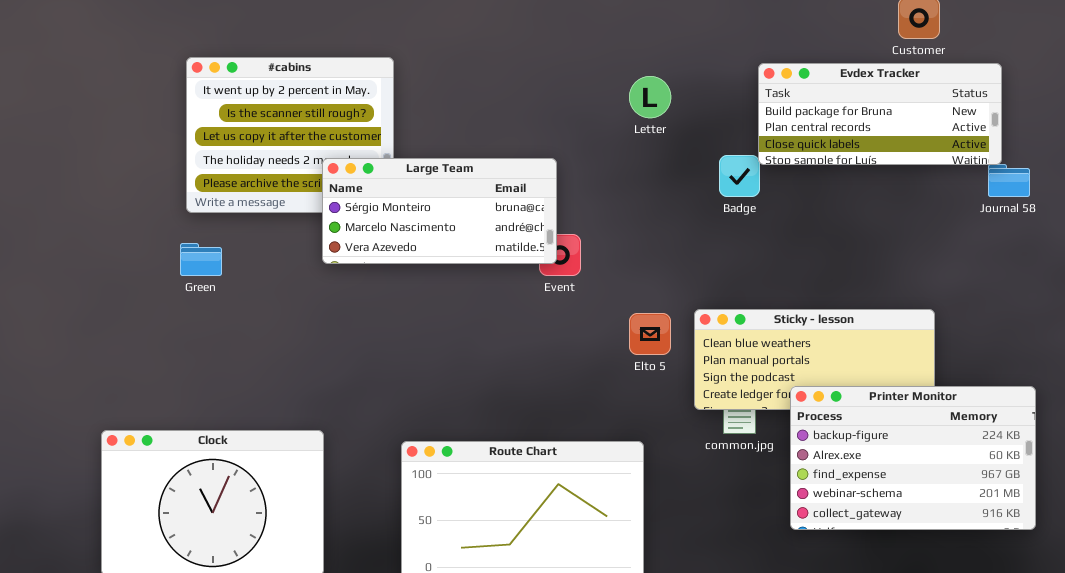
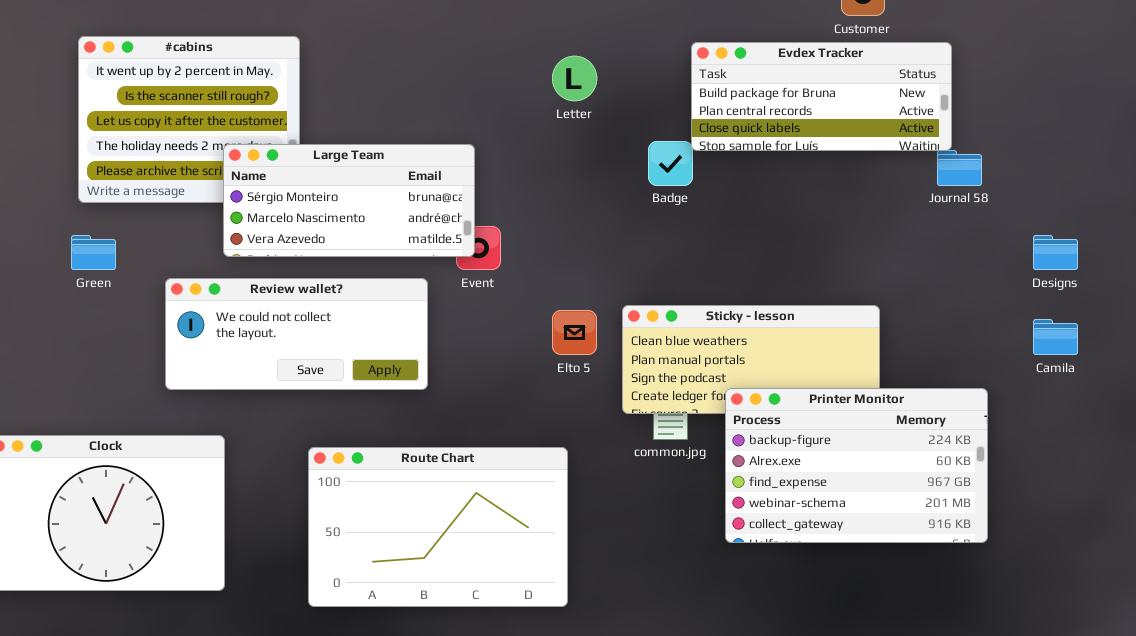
Review wallet?: none -> [165,278,428,390], opened

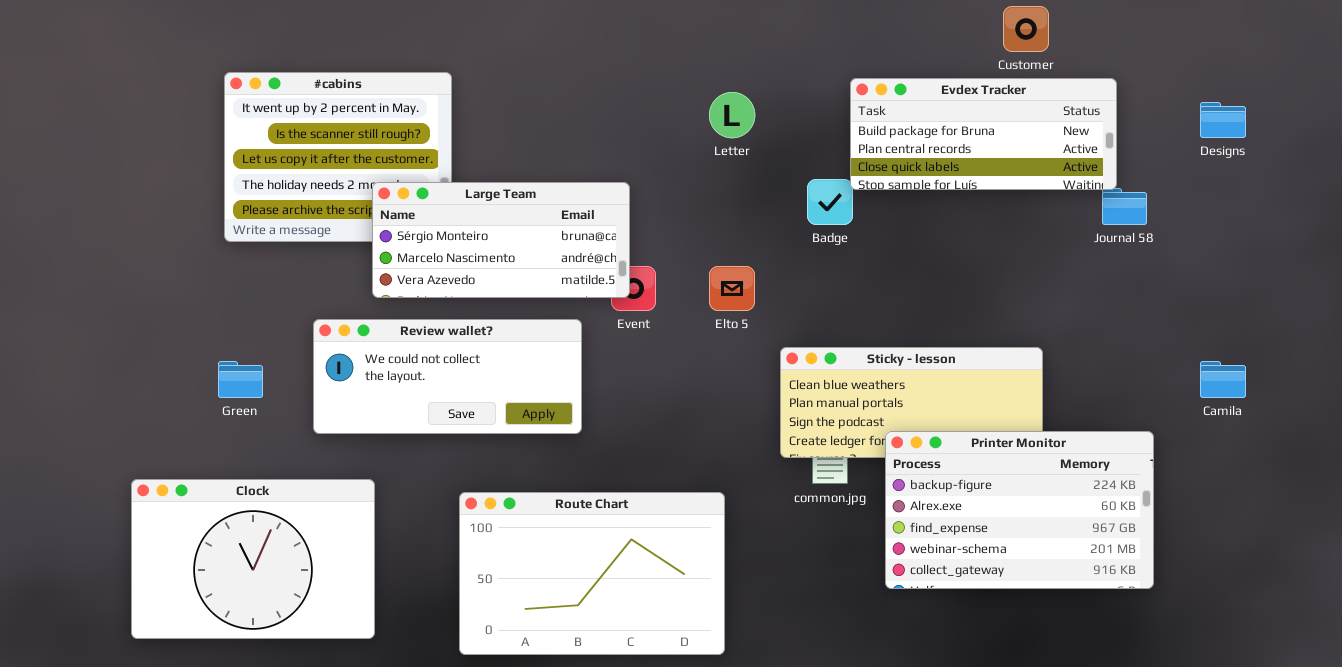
Green: [71,235,116,270] -> [218,361,263,398], moved
Designs: [1033,235,1078,270] -> [1200,102,1246,138], moved
Elto 5: [552,310,597,355] -> [709,266,755,311], moved

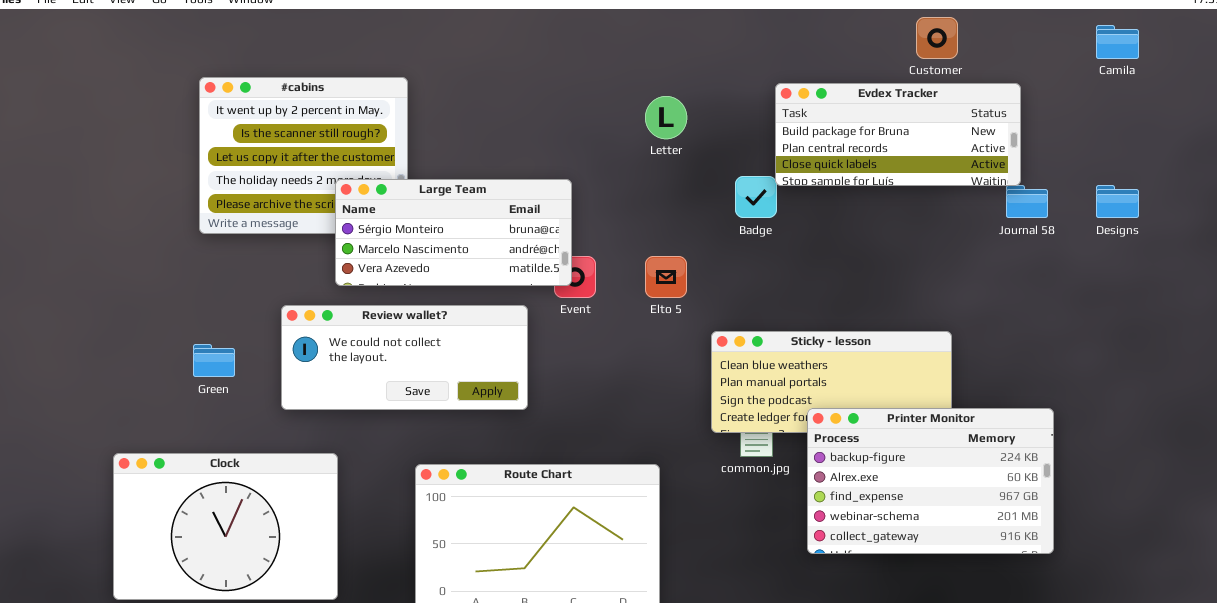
Designs: [1200,102,1246,138] -> [1096,185,1139,218], moved
Camila: [1200,361,1246,398] -> [1096,25,1139,59], moved

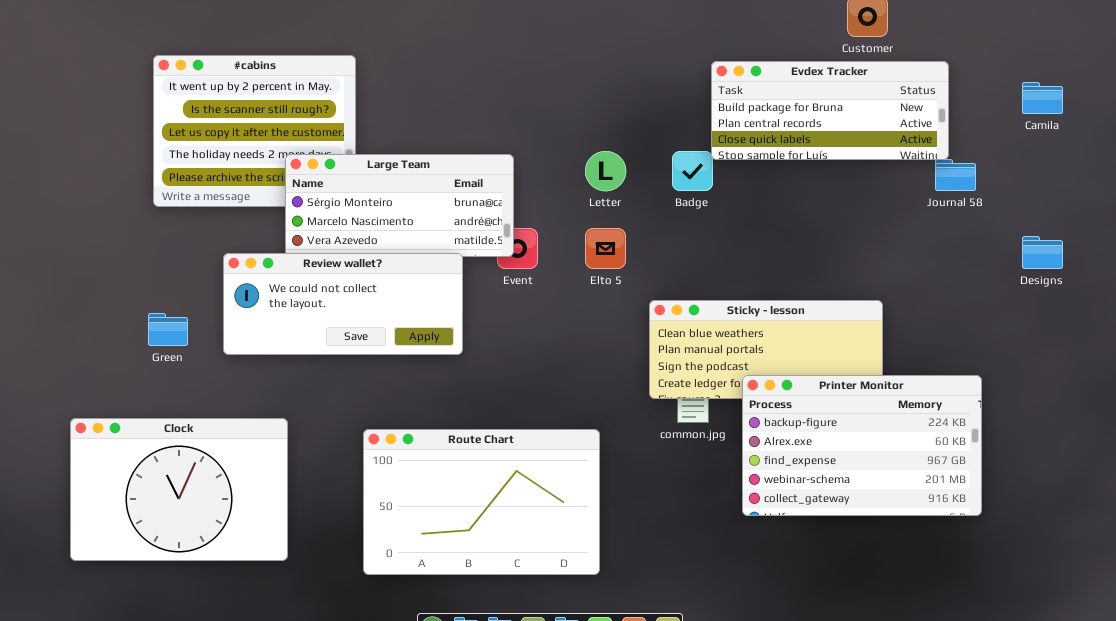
Camila: [1096,25,1139,59] -> [1022,82,1063,114], moved
Letter: [645,96,687,139] -> [585,151,626,191], moved
Designs: [1096,185,1139,218] -> [1022,236,1063,269], moved
Review wallet?: [281,305,528,410] -> [223,253,463,355], moved

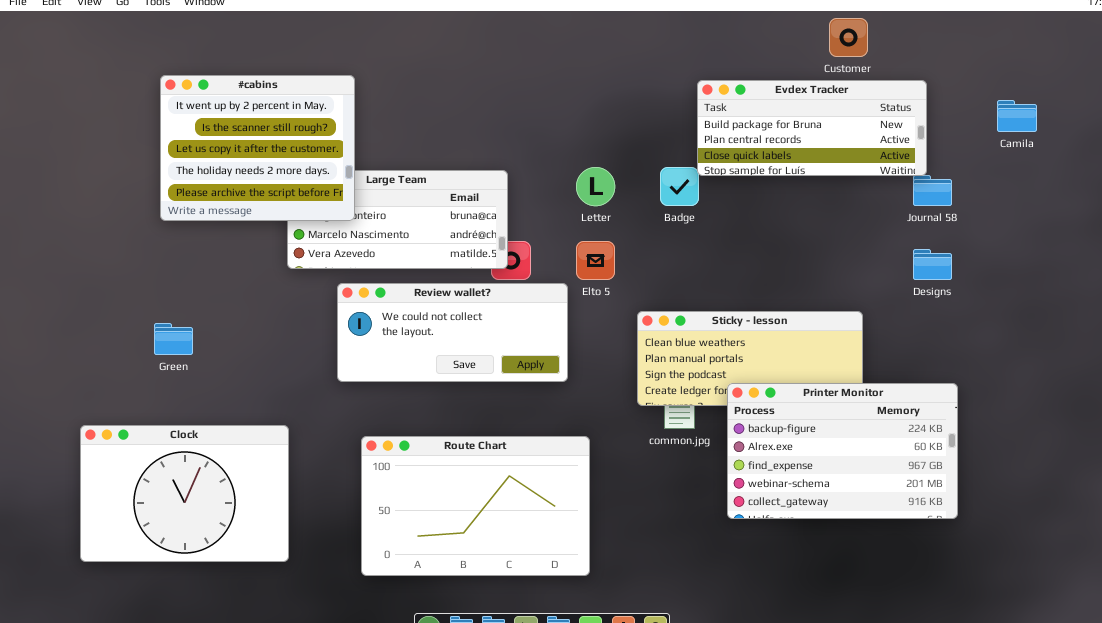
#cabins: [153,55,356,207] -> [160,75,355,221], raised
Designs: [1022,236,1063,269] -> [913,249,952,280], moved
Review wallet?: [223,253,463,355] -> [337,283,568,382], moved

